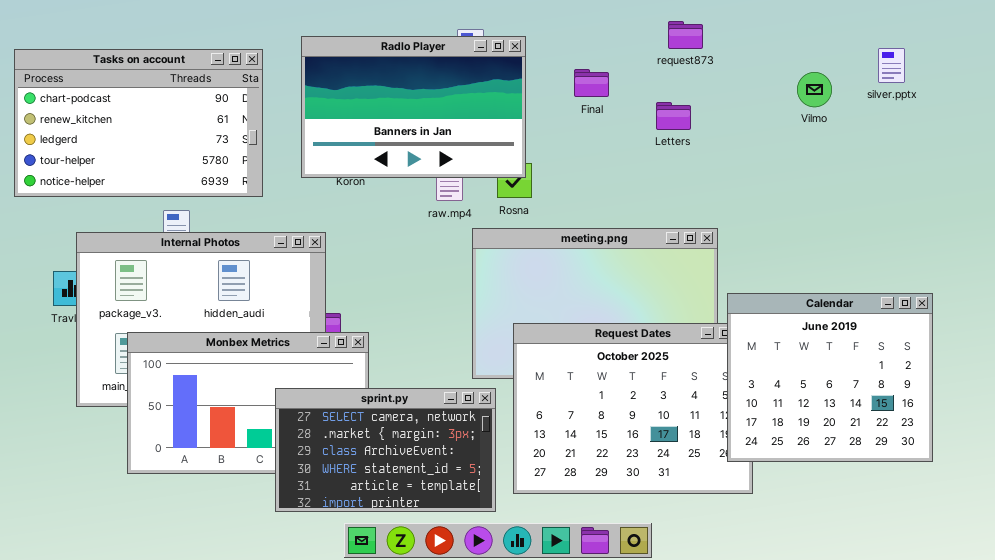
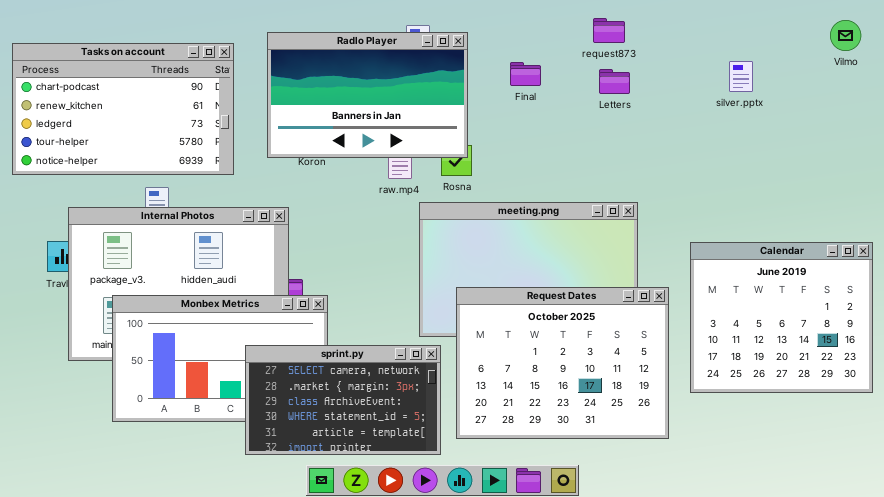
silver.pptx: [878,48,905,83] -> [729,61,753,92], moved
Vilmo: [797,72,832,107] -> [830,20,861,51], moved
Letters: [656,102,691,130] -> [599,69,630,94], moved
Calendar: [727,293,933,462] -> [690,242,873,393], moved

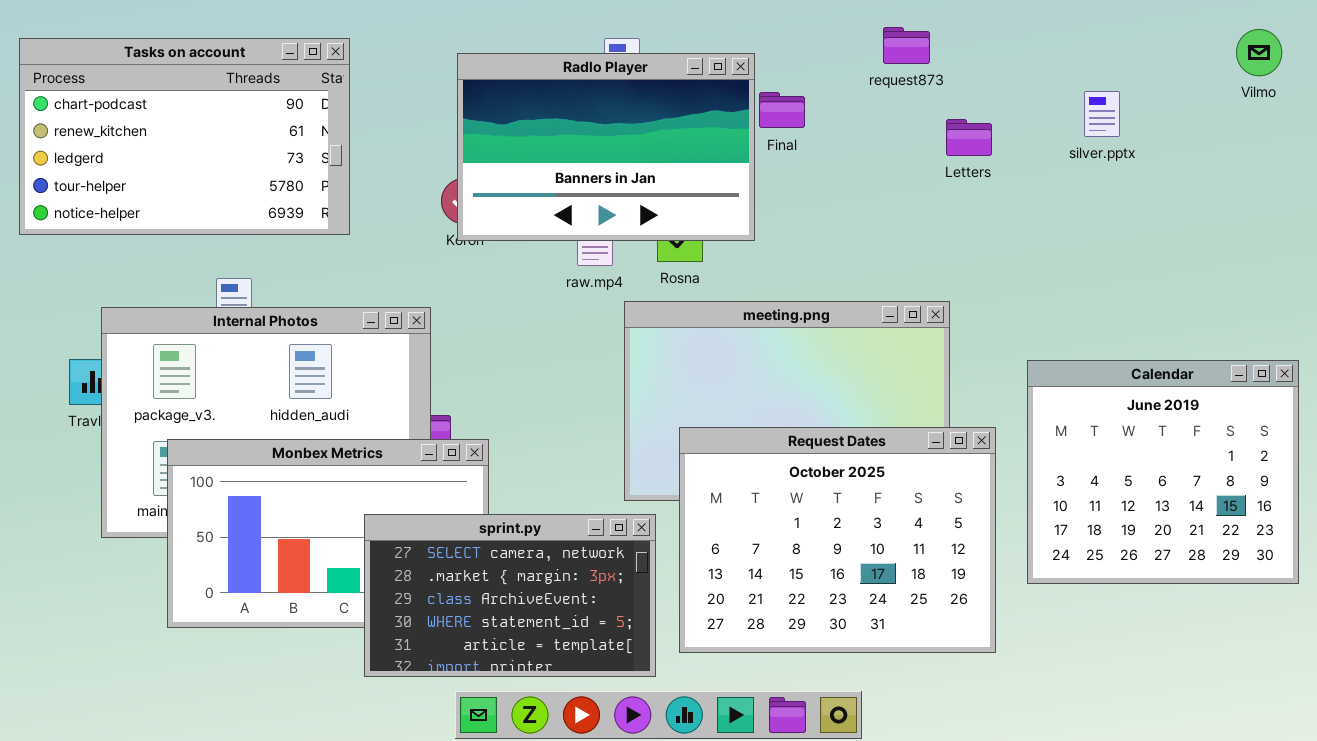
Radlo Player: [267,32,468,158] -> [457,53,755,241], moved
Tasks on account: [12,43,234,175] -> [19,38,350,235], moved
Letters: [599,69,630,94] -> [946,119,992,156], moved

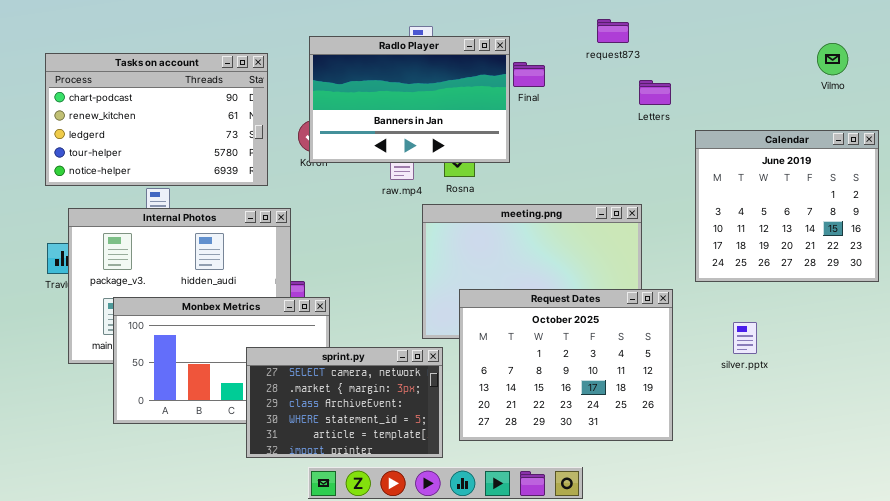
Vilmo: [1236,29,1282,76] -> [817,43,848,75], moved
Tasks on account: [19,38,350,235] -> [45,53,268,186], moved
silver.pptx: [1084,91,1120,137] -> [733,322,757,354], moved
Calendar: [1027,360,1299,584] -> [695,130,879,282], moved

